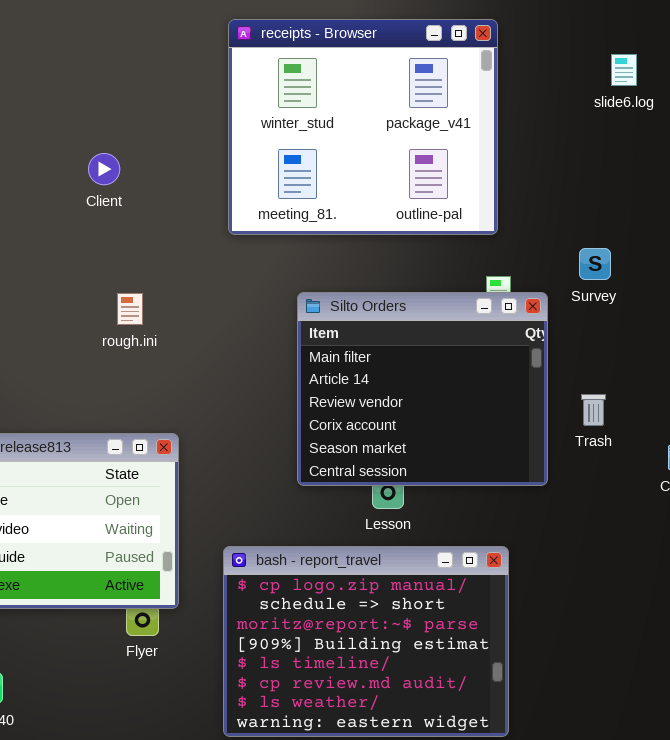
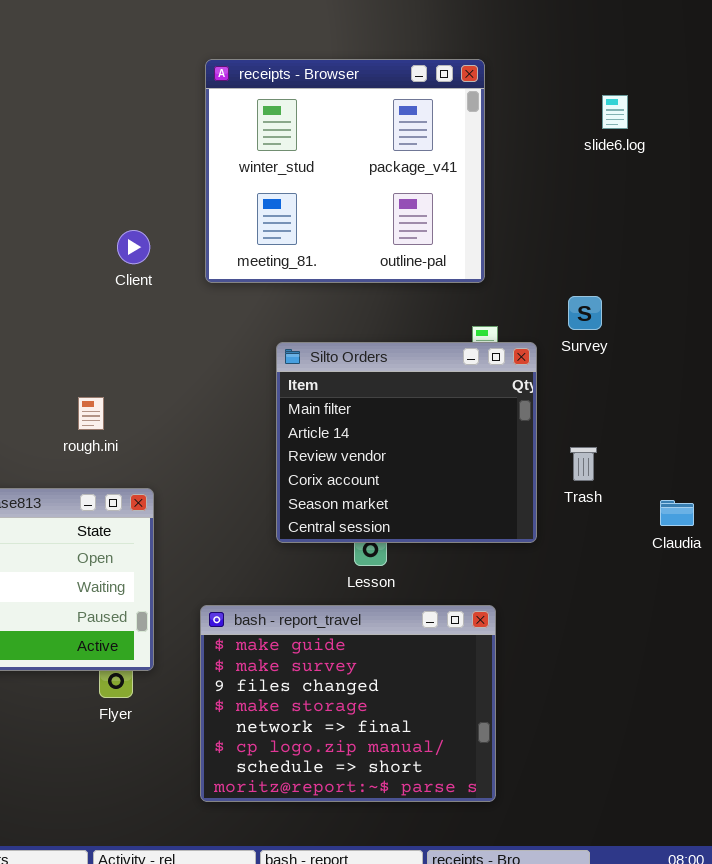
Client: [88,153,120,185] -> [117,230,150,264], moved
rough.ini: [117,293,143,325] -> [78,397,104,430], moved
bash - report_travel: [223,546,509,737] -> [200,605,496,802], scrolled up 5 rows

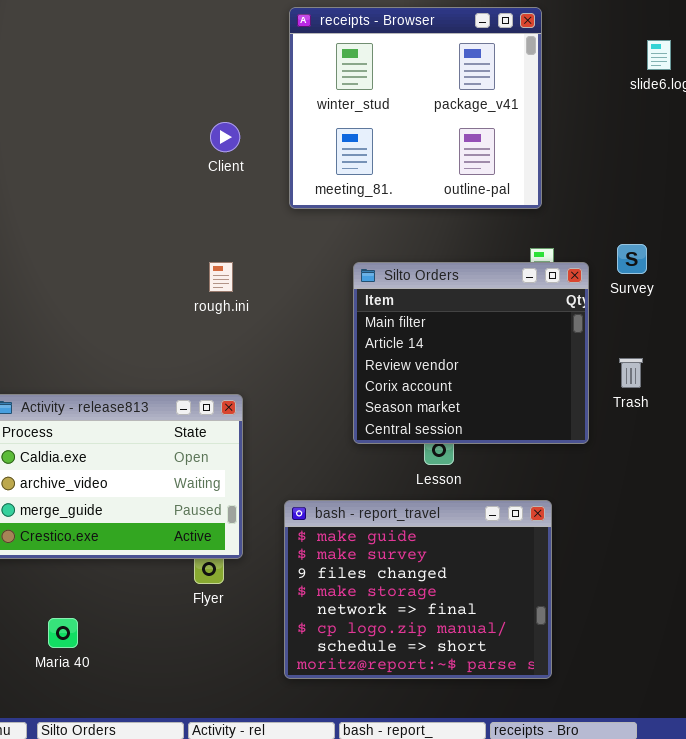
Client: [117,230,150,264] -> [210,122,240,152], moved
Survey: [568,296,602,330] -> [617,244,647,274], moved
rough.ini: [78,397,104,430] -> [209,262,233,292], moved

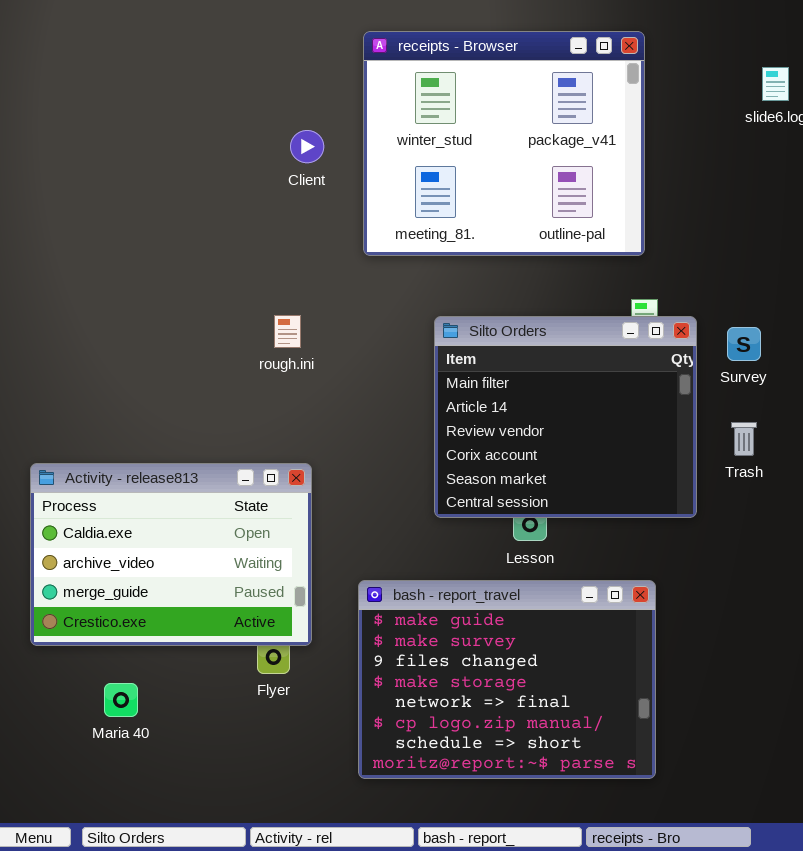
Client: [210,122,240,152] -> [290,130,324,163], moved
Survey: [617,244,647,274] -> [727,327,761,361], moved
Maria 40: [48,618,78,648] -> [104,683,138,717], moved

